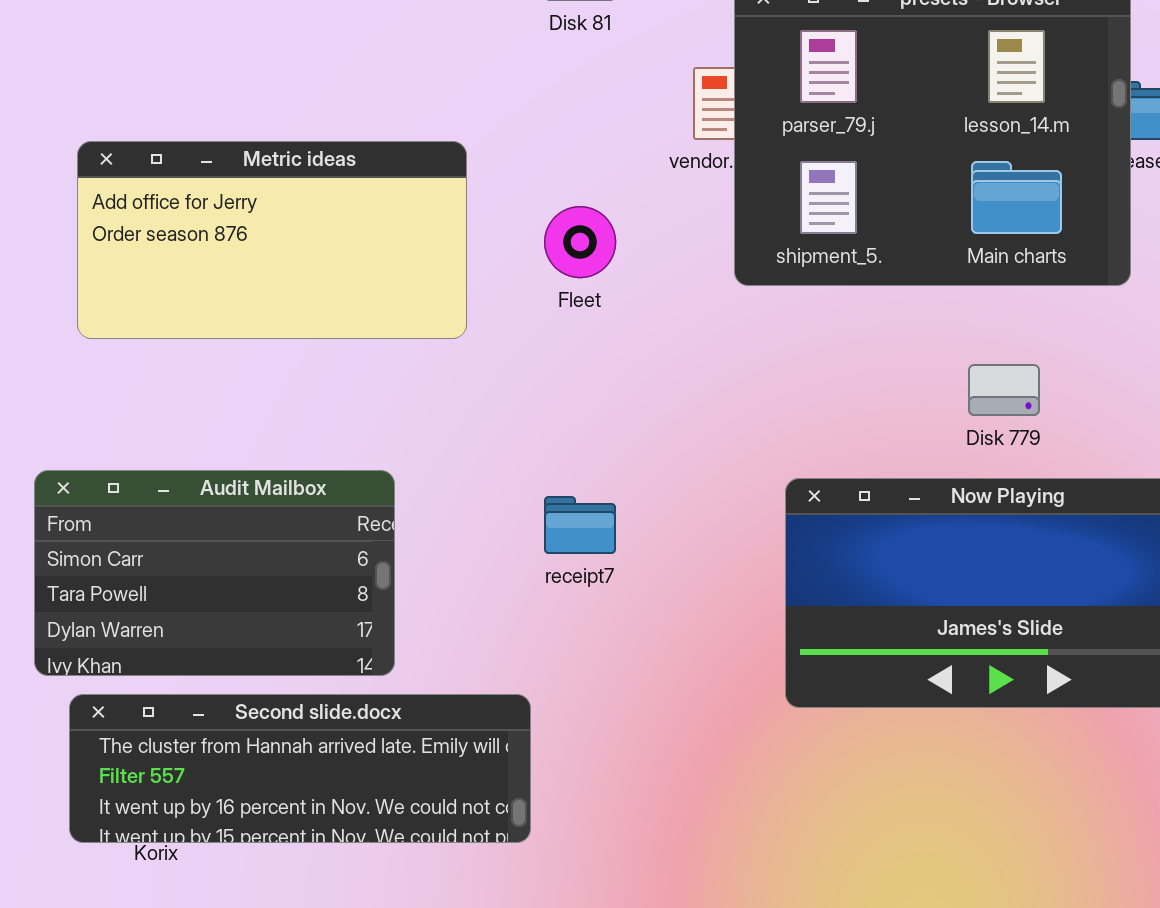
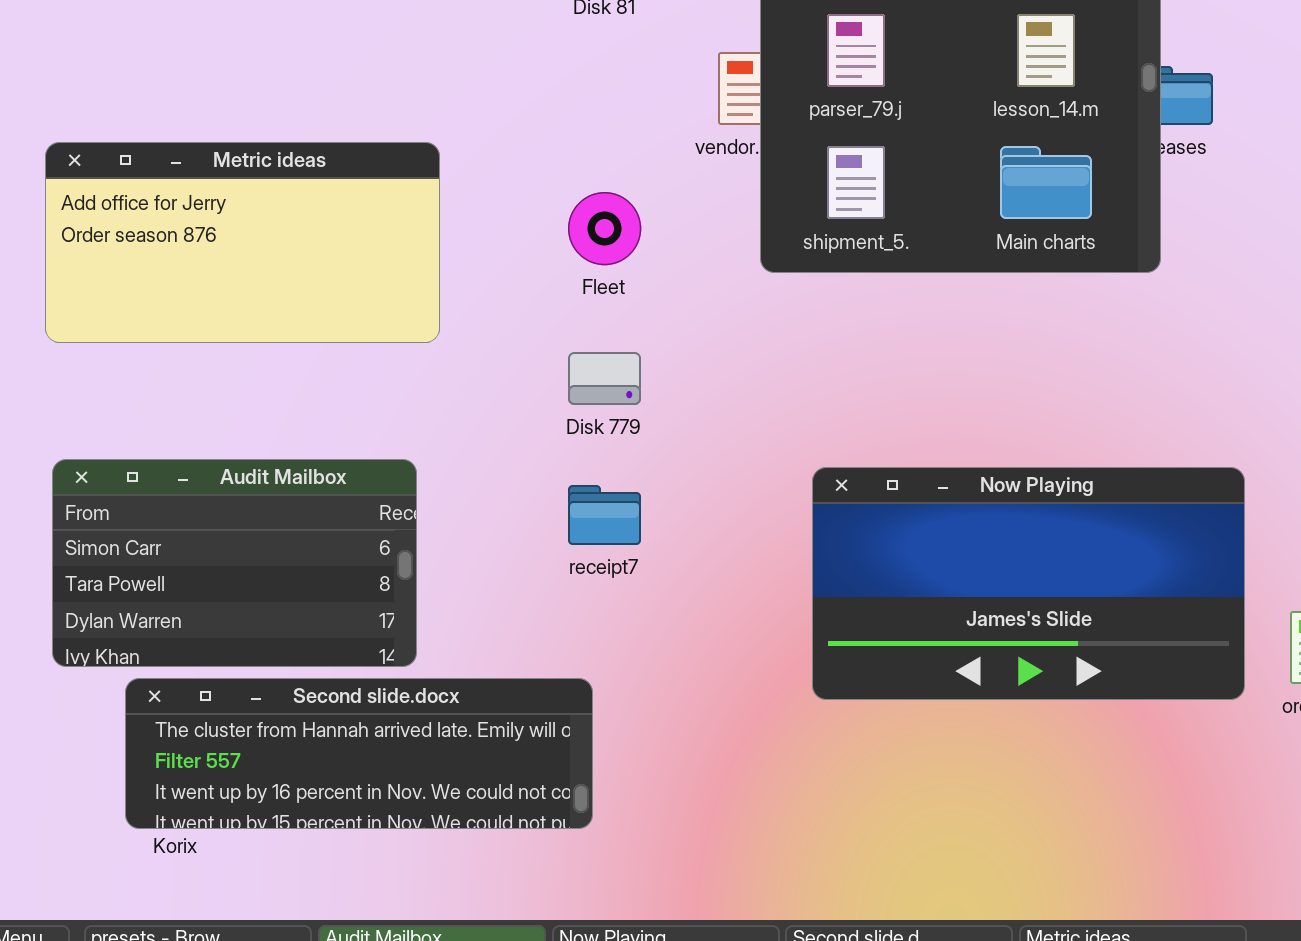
Metric ideas: [77,141,467,339] -> [45,142,440,343], moved
Disk 779: [968,364,1040,416] -> [568,352,641,405], moved
Second slide.docx: [69,694,531,843] -> [125,678,593,829], moved

